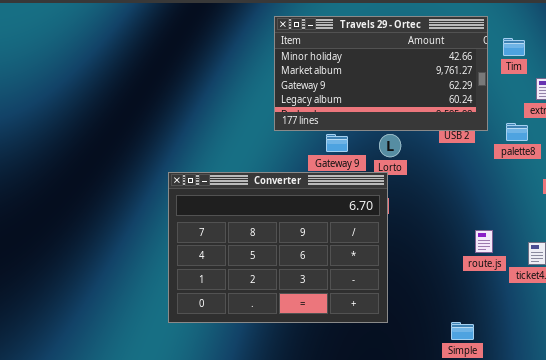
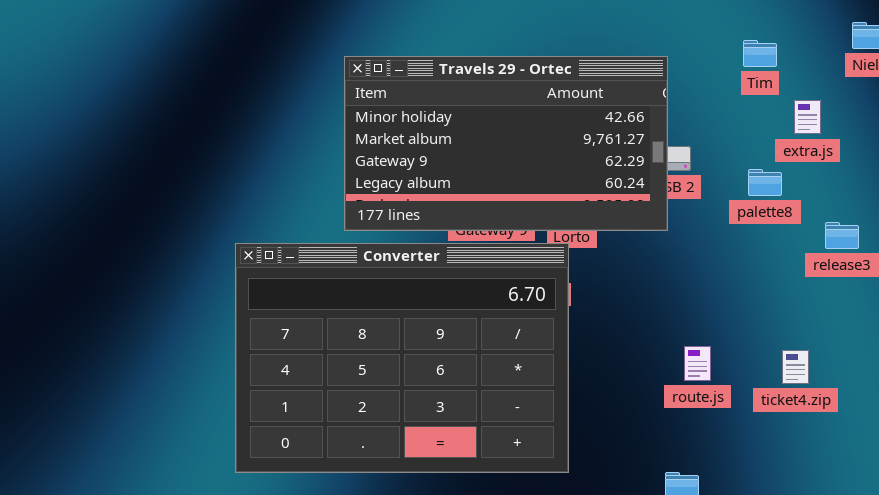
Travels 29 - Ortec: [274,16,488,131] -> [344,56,668,231], moved
route.js: [475,230,493,253] -> [684,346,711,381], moved

